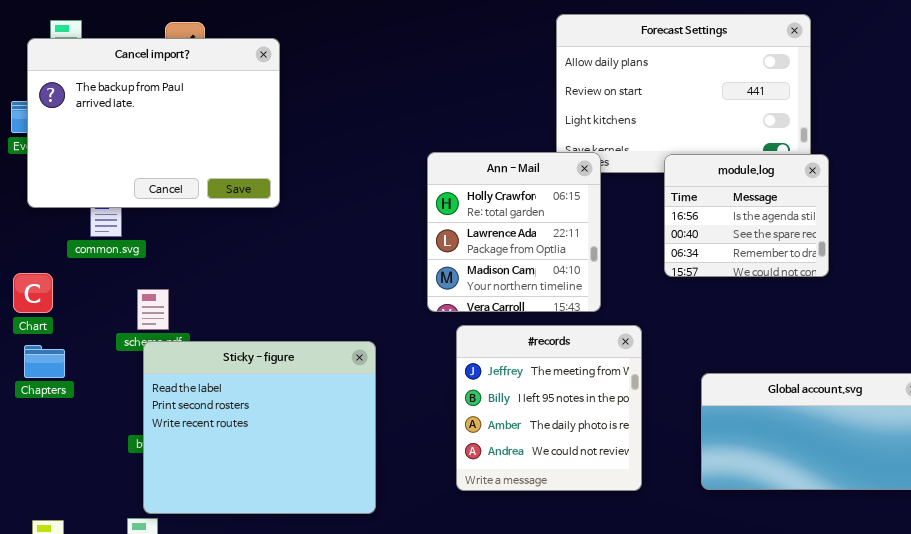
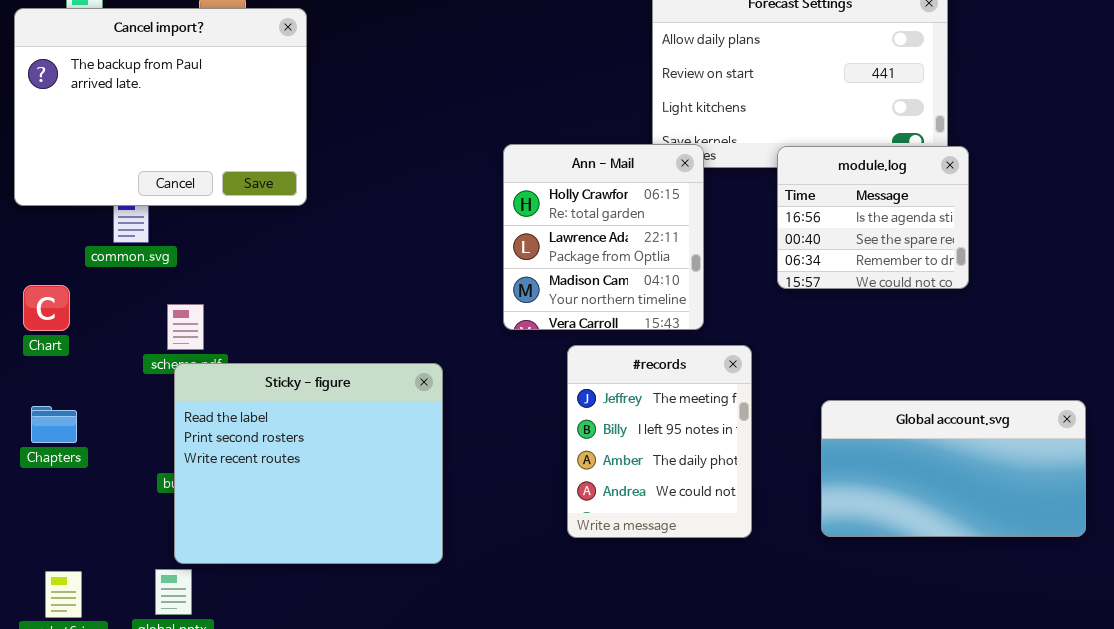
Cancel import?: [27,38,280,208] -> [14,8,307,206], moved
#records: [456,325,642,491] -> [567,345,752,538], resized
Chapters: [24,345,65,378] -> [31,406,77,443], moved

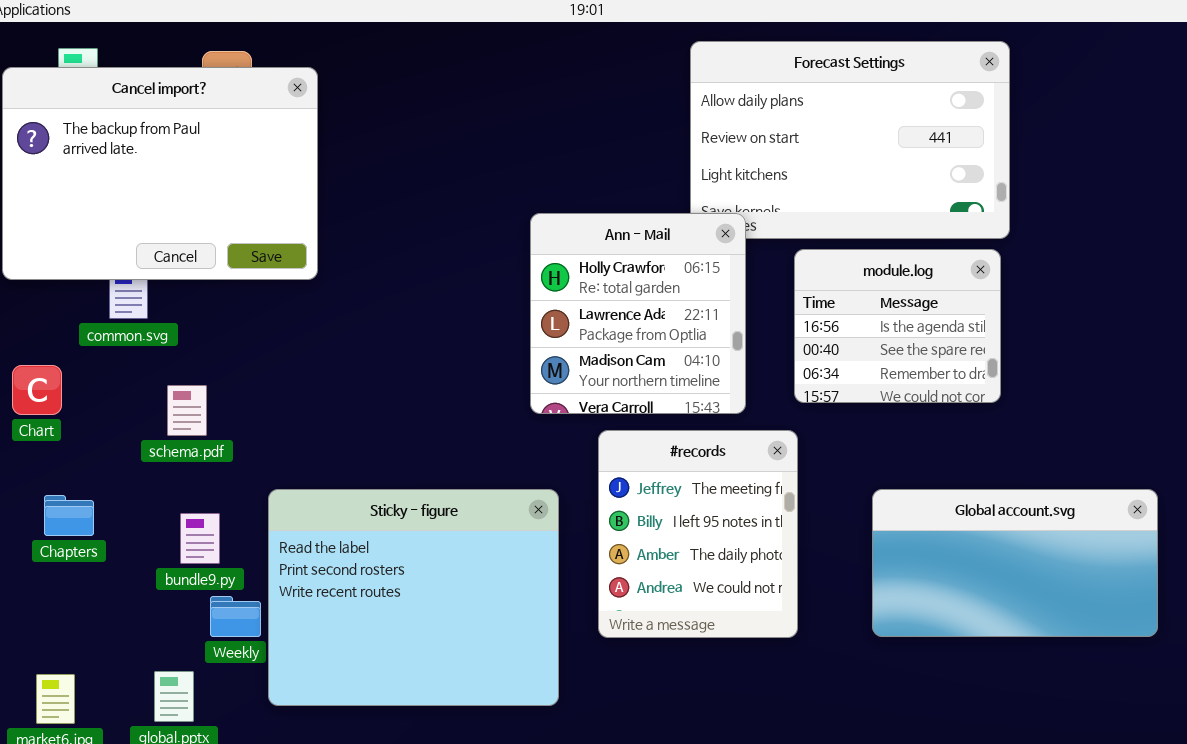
module.log: [777,146,969,289] -> [794,249,1001,403], moved
Sticky - figure: [174,363,443,564] -> [268,489,559,706], moved
Chapters: [31,406,77,443] -> [44,495,94,536], moved

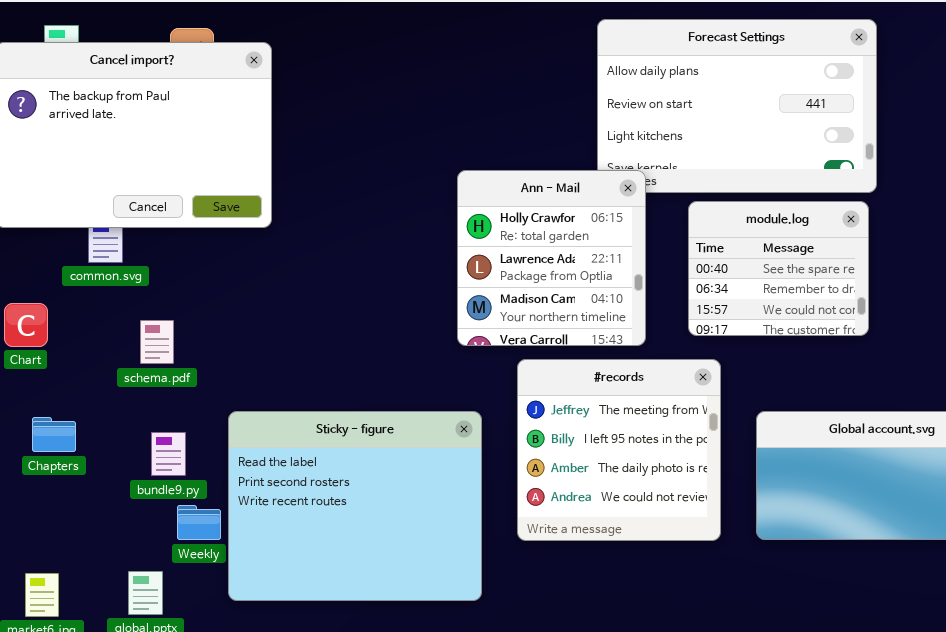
module.log: [794,249,1001,403] -> [688,201,869,336], scrolled down 1 row
#records: [598,430,798,638] -> [517,359,721,541], resized

